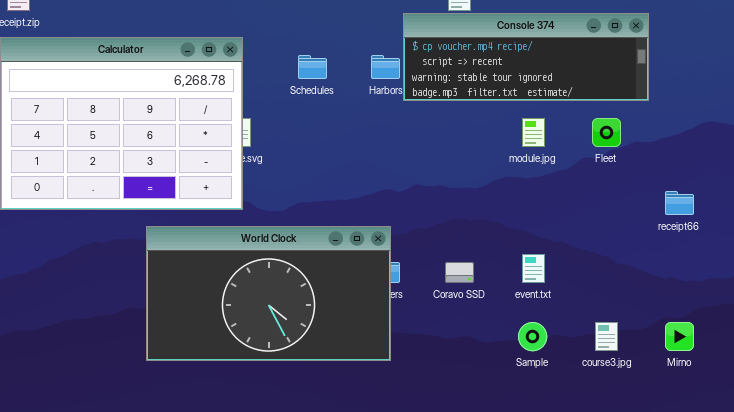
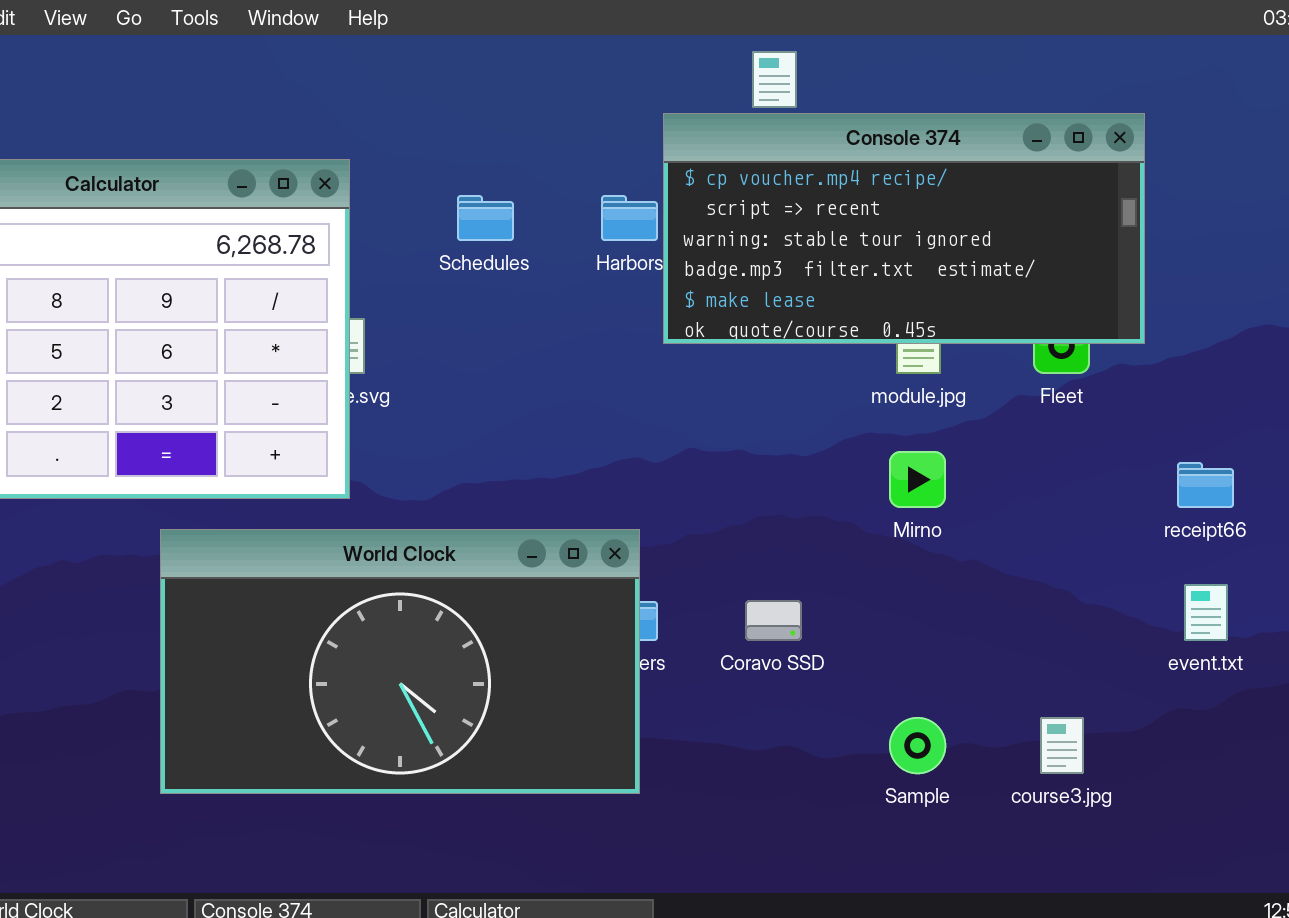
Console 374: [403,13,649,101] -> [663,113,1145,344], resized
event.txt: [522,254,545,283] -> [1184,584,1228,641], moved
Mirno: [665,322,694,351] -> [889,451,946,508], moved

